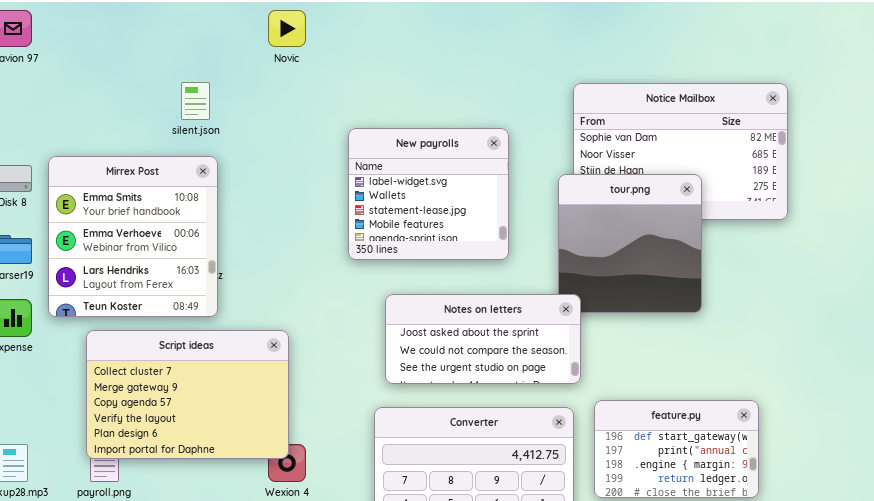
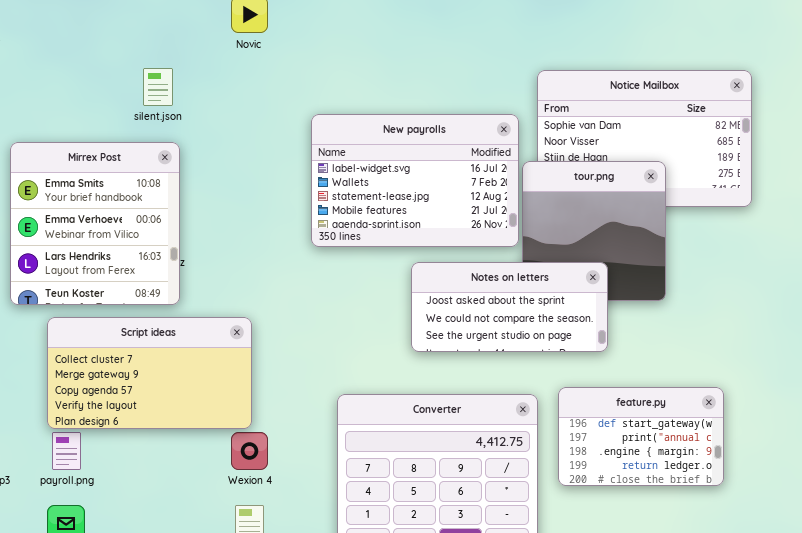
New payrolls: [348,128,509,260] -> [311,114,519,247], resized
Notes on letters: [385,294,581,384] -> [411,262,608,352], moved
Script ideas: [86,330,289,459] -> [47,317,252,429], resized

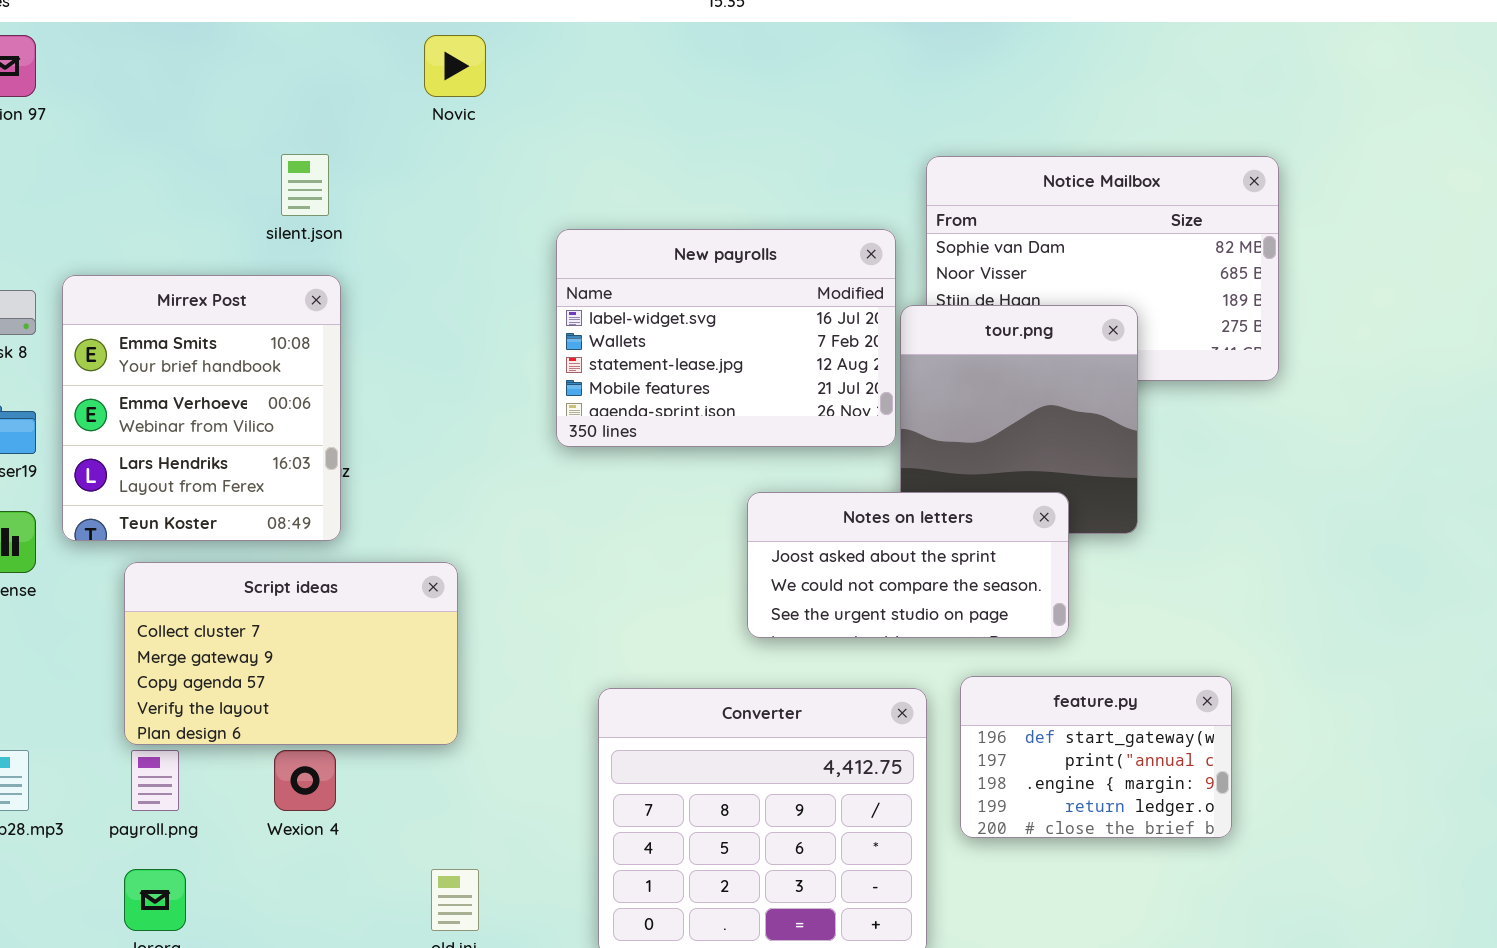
Notes on letters: [411,262,608,352] -> [747,492,1069,638], moved
Wexion 4: [231,432,268,470] -> [274,750,336,811], moved

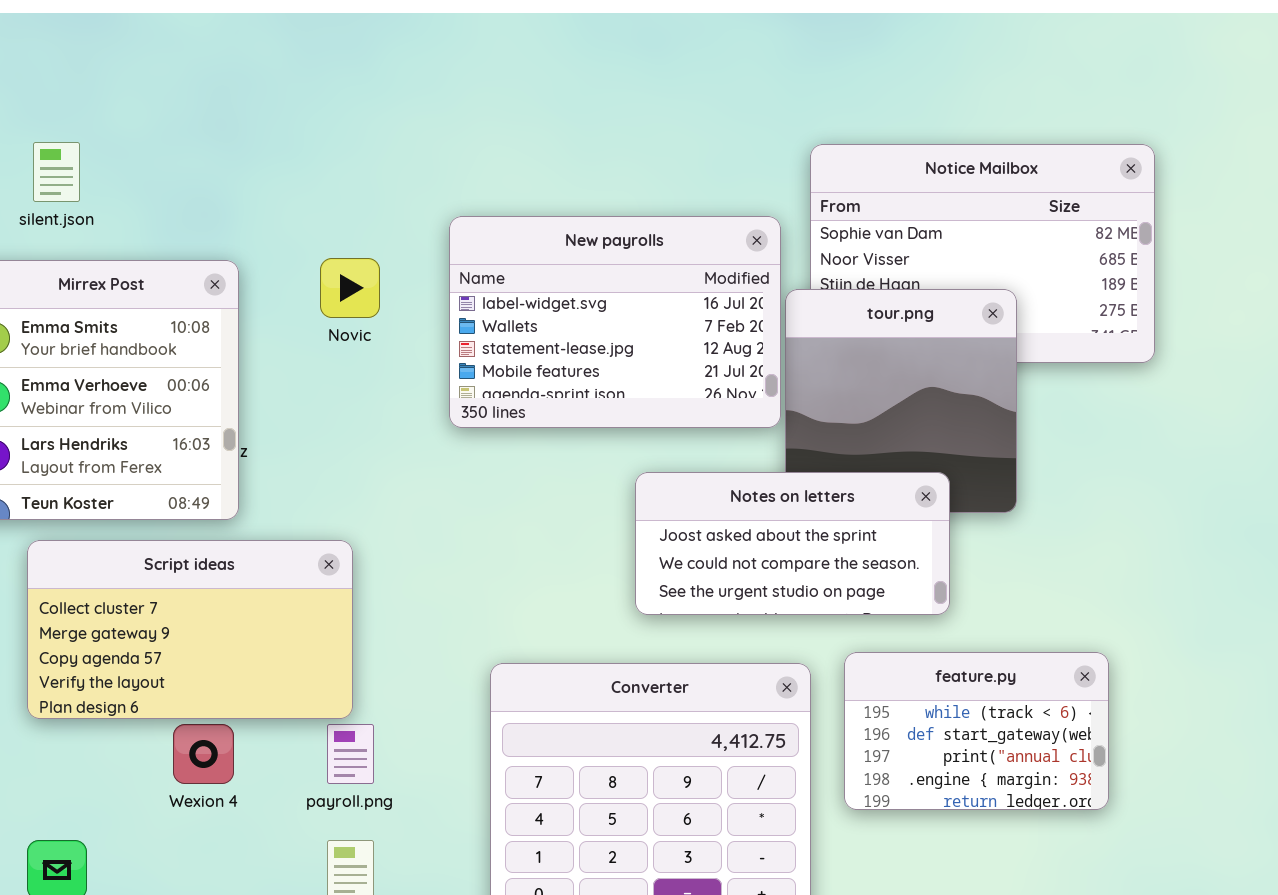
Novic: [424,35,486,97] -> [320,258,380,318], moved
silent.json: [281,154,329,216] -> [33,142,80,202], moved
feature.py: [960,676,1232,838] -> [844,652,1109,810], scrolled up 1 row
payroll.png: [131,750,179,811] -> [327,724,374,784], moved

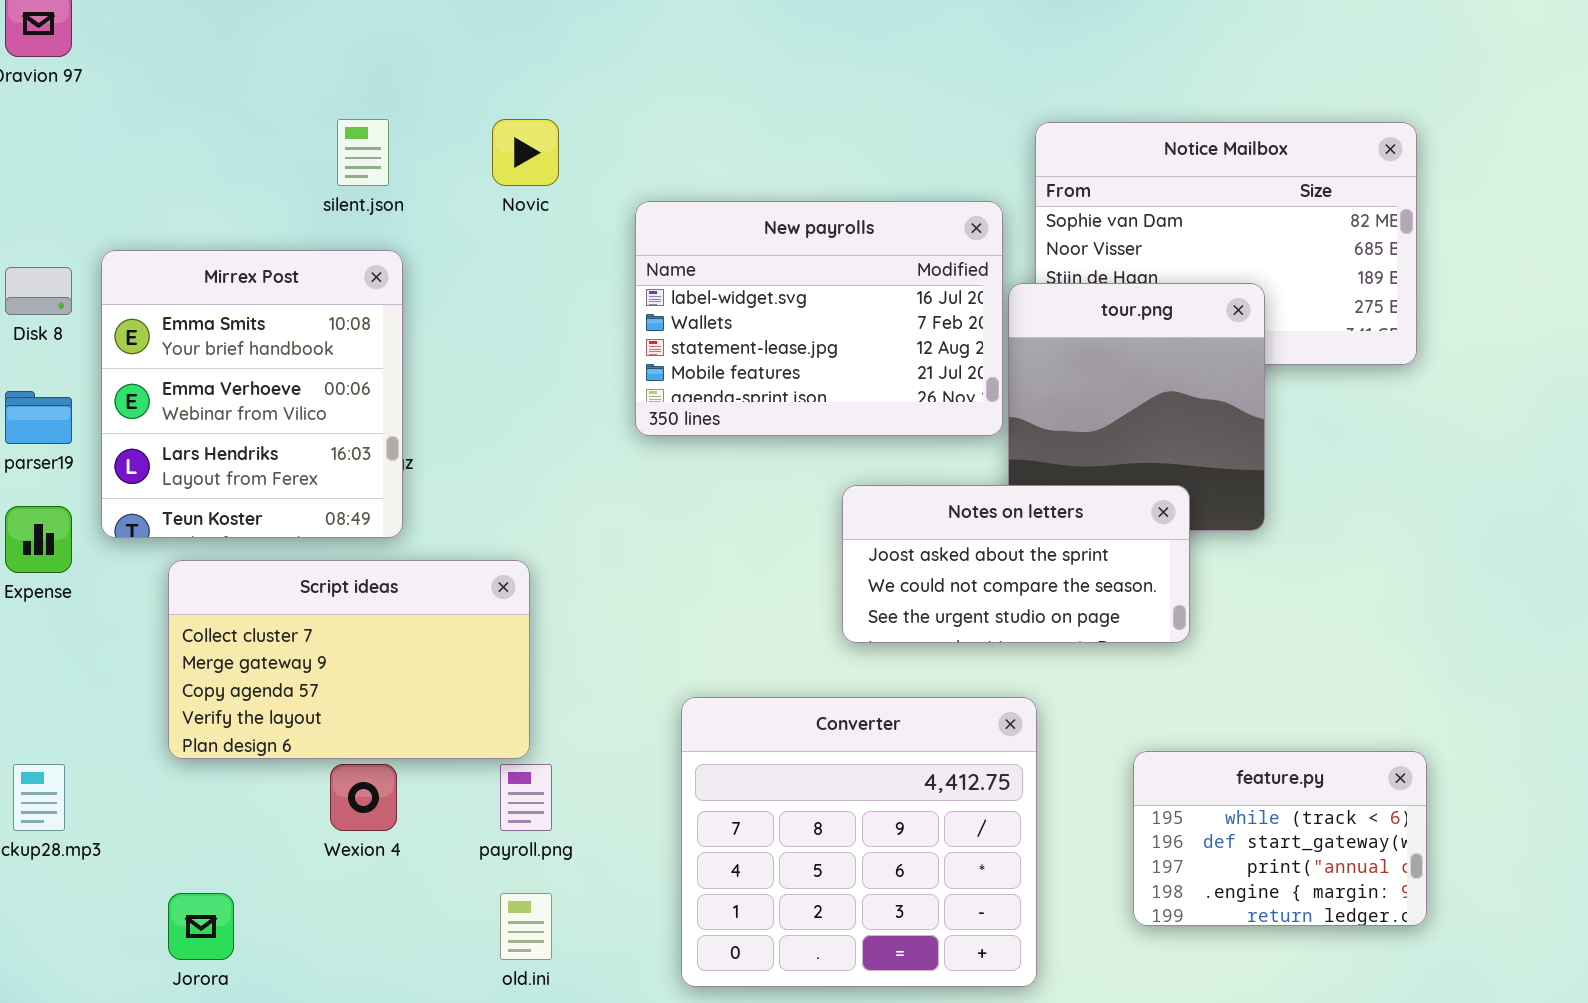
silent.json: [33,142,80,202] -> [337,119,389,186], moved
Novic: [320,258,380,318] -> [492,119,559,186], moved
feature.py: [844,652,1109,810] -> [1133,751,1427,926], moved

